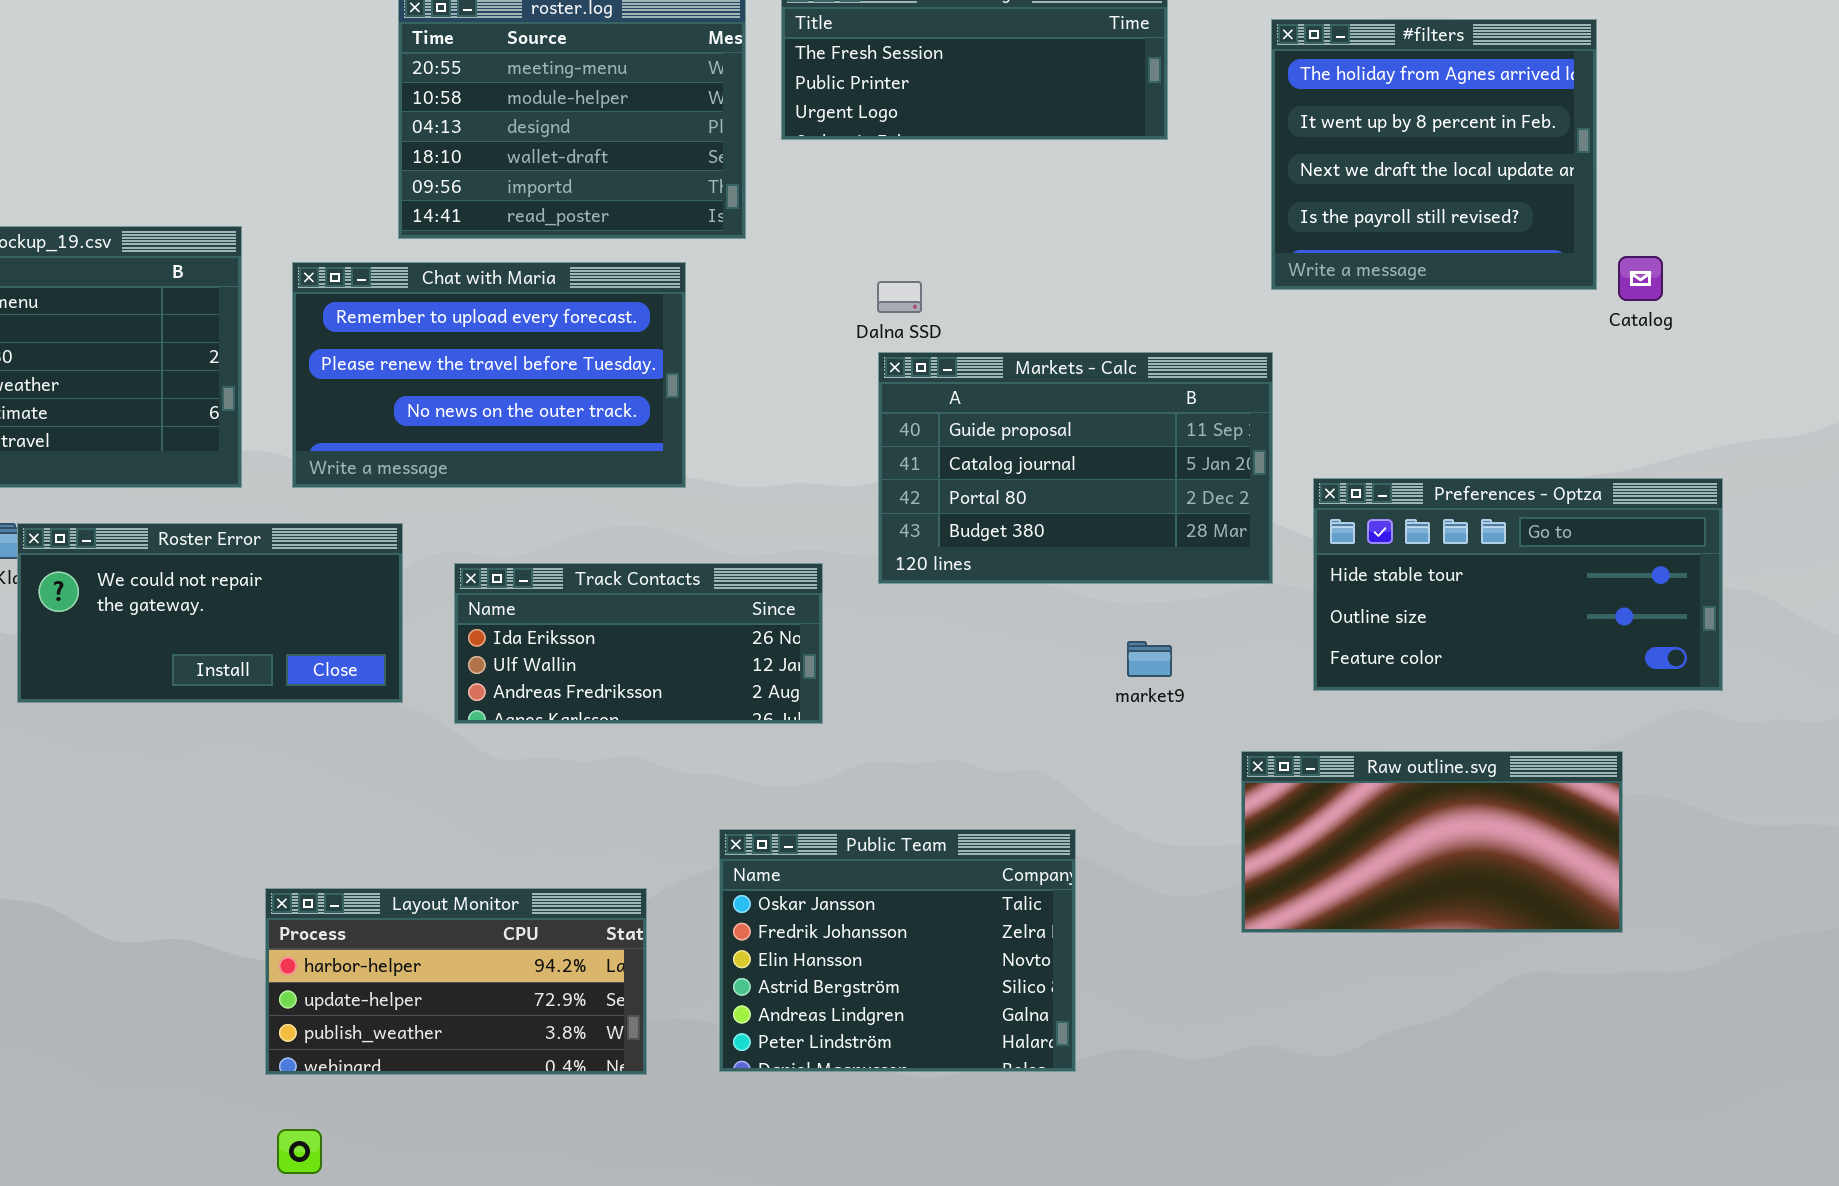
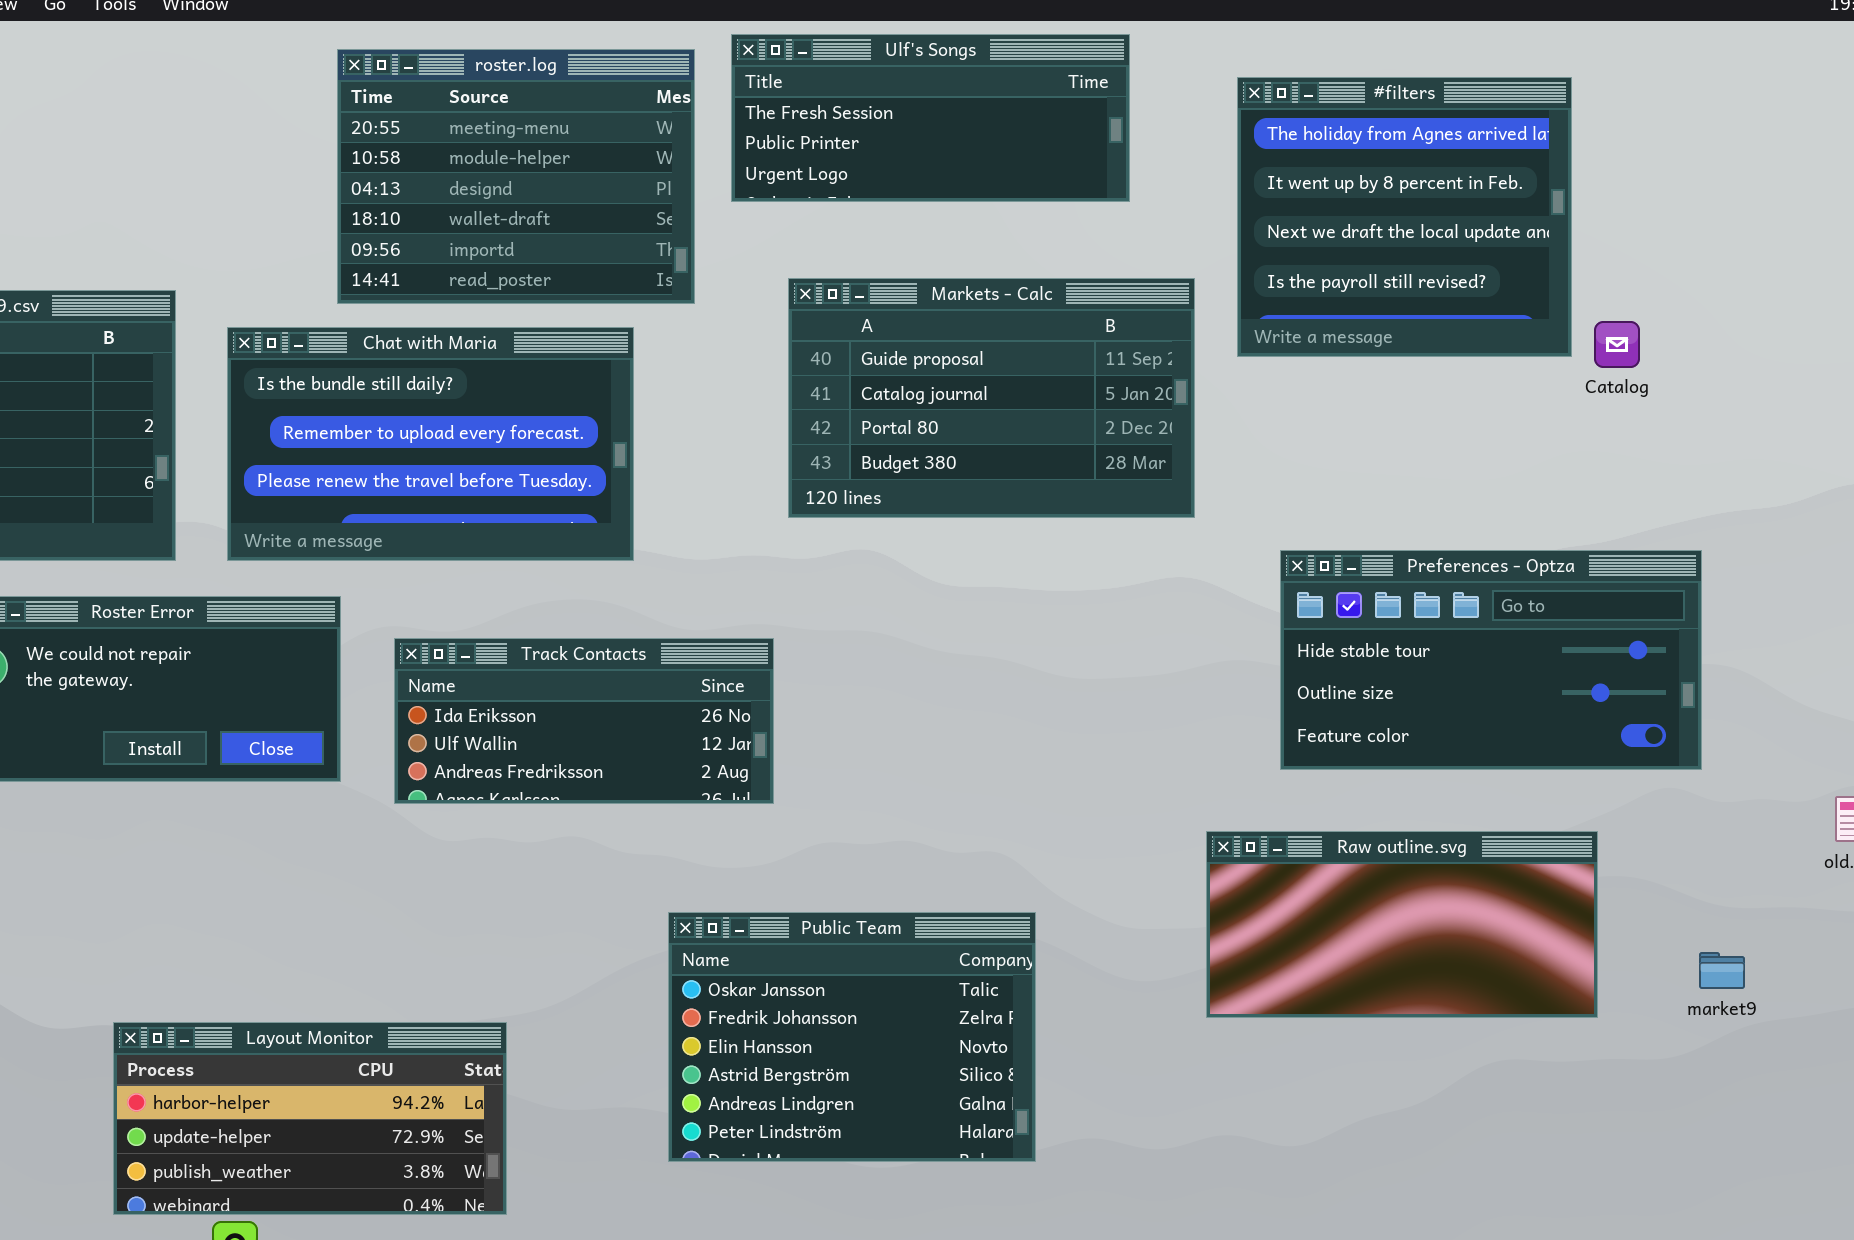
Chat with Maria: [292,262,686,488] -> [227,327,634,561], scrolled up 1 row
Markets - Calc: [878,352,1273,584] -> [788,278,1195,518], moved
market9: [1127,641,1172,677] -> [1699,952,1745,989], moved
Layout Monitor: [265,888,647,1075] -> [113,1022,507,1215], moved

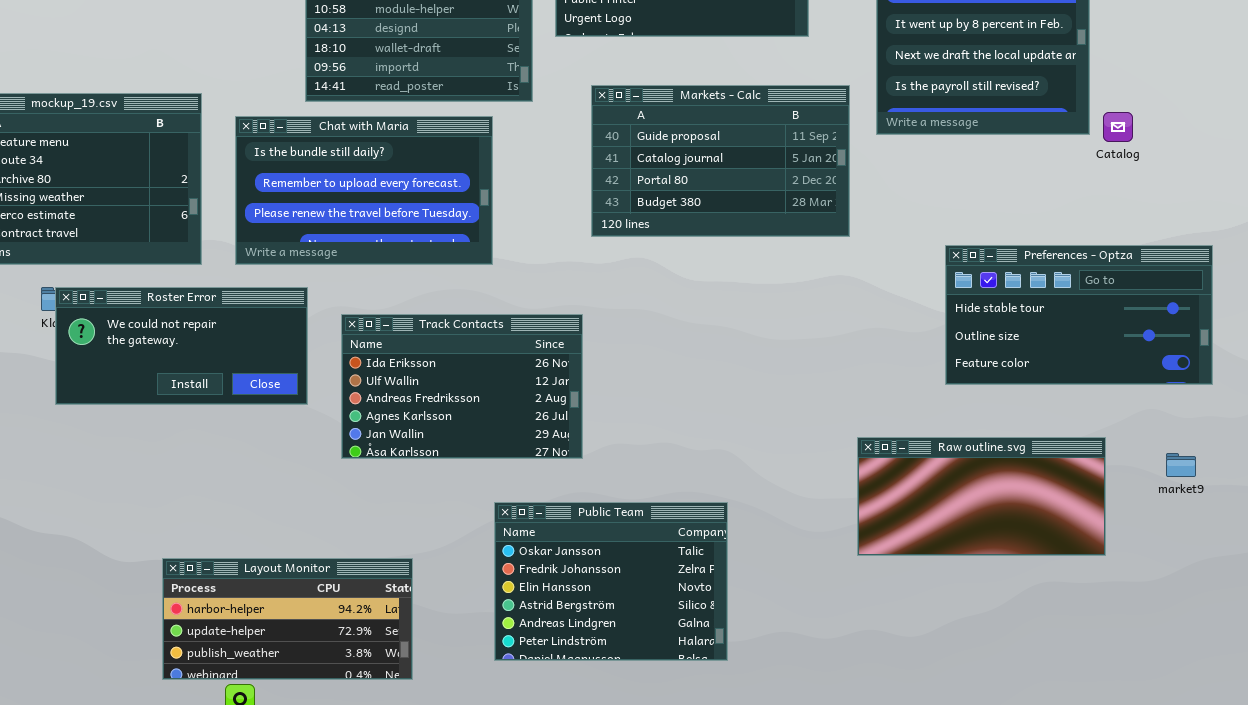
Preferences - Optza: [1280,550,1702,770] -> [945,245,1213,385], moved
Track Contacts: [394,638,774,804] -> [341,314,583,459], resized
Public Team: [668,912,1036,1162] -> [494,502,728,661], moved
market9: [1699,952,1745,989] -> [1166,453,1196,477], moved

